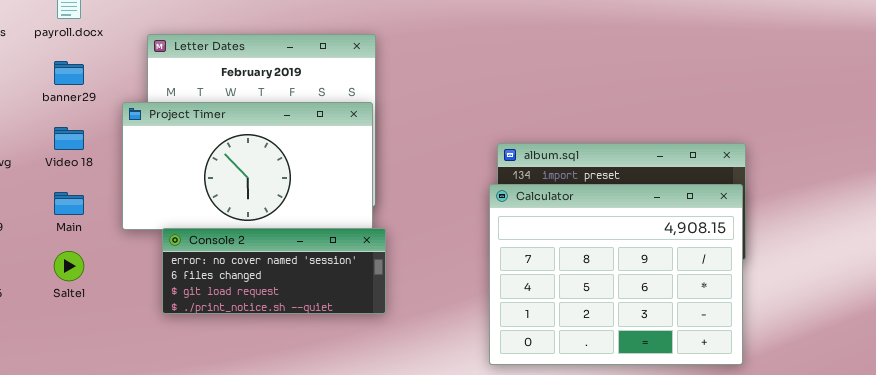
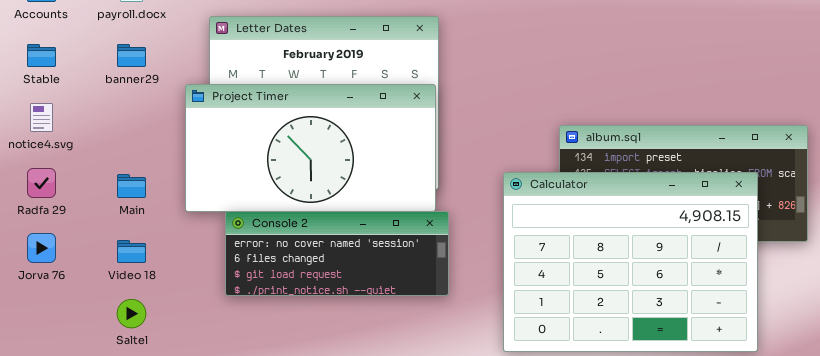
Video 18: [54,127,84,150] -> [117,240,146,263], moved
Calculator: [489,184,743,365] -> [503,172,758,352], moved
Saltel: [54,251,84,281] -> [117,299,146,328], moved

